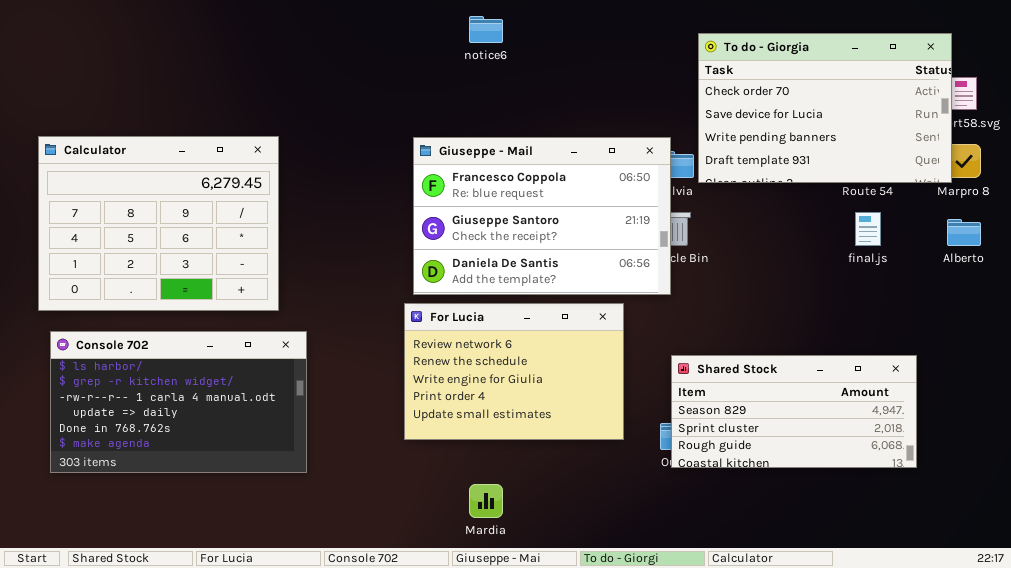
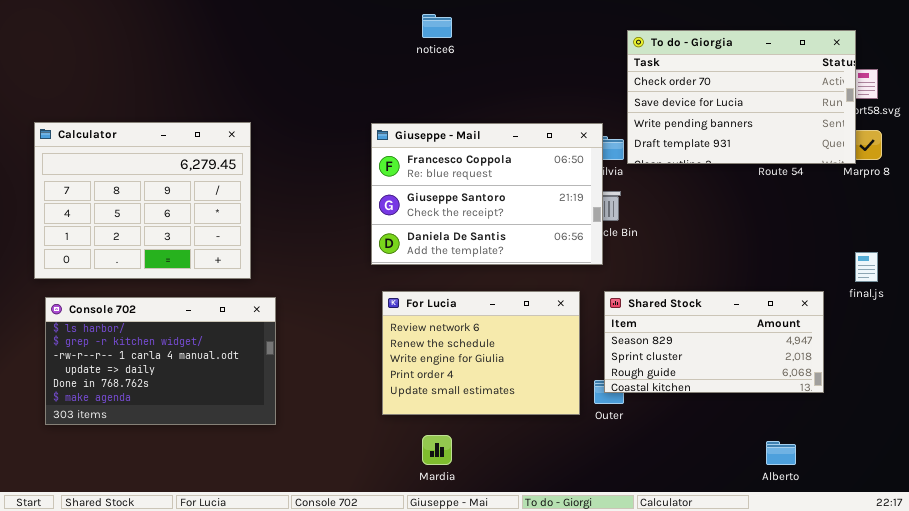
final.js: [855,212,881,246] -> [855,252,878,282], moved
Alberto: [947,219,981,246] -> [766,441,796,465], moved
For Lucia: [404,303,624,440] -> [382,291,580,415], moved
Shared Stock: [671,355,917,468] -> [604,291,824,393], moved

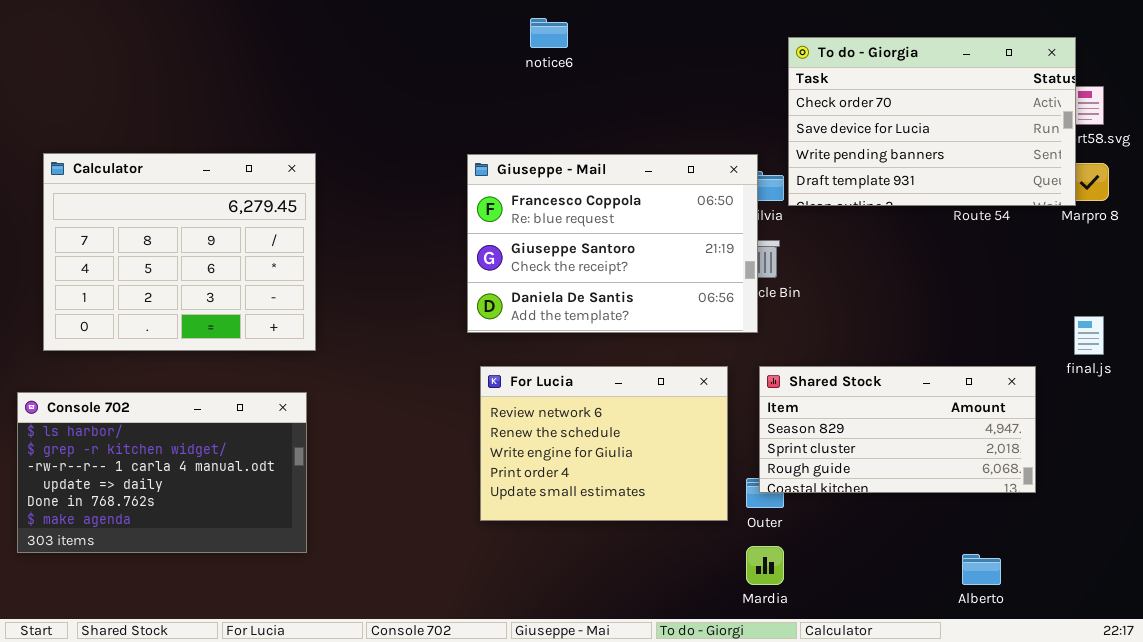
Console 702: [45,297,276,425] -> [17,392,307,553], moved
Mardia: [422,435,452,465] -> [746,546,784,585], moved

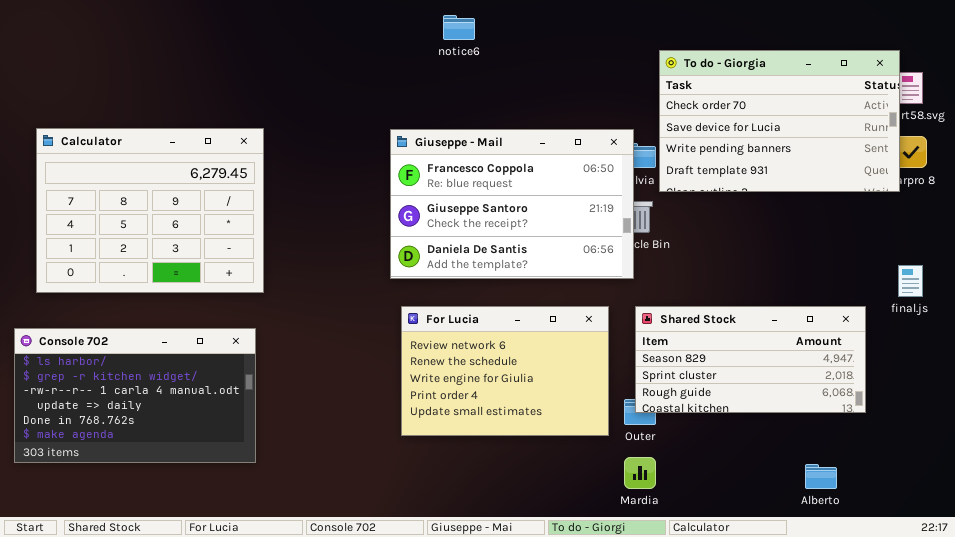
To do - Giorgia: [788,37,1076,206] -> [659,50,900,192], moved

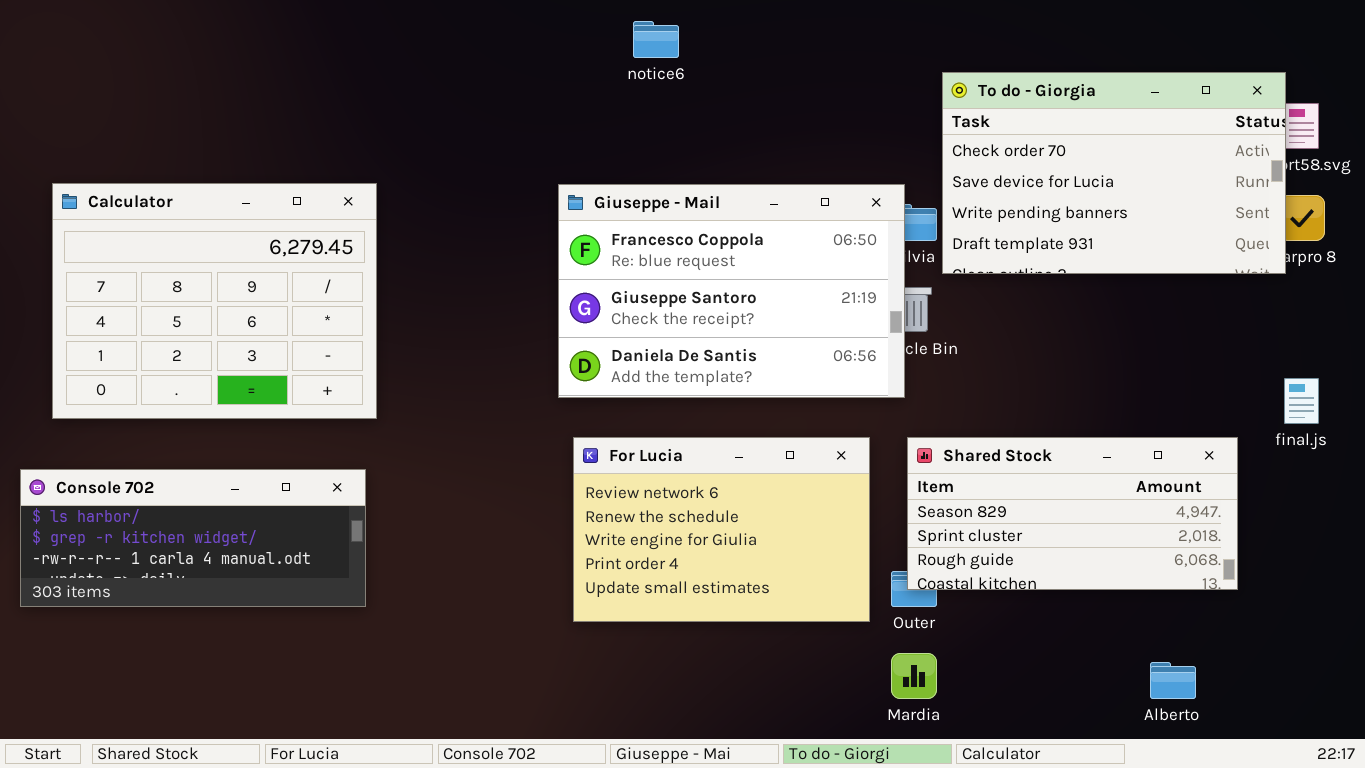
Console 702: [14,328,256,463] -> [20,469,366,607], resized

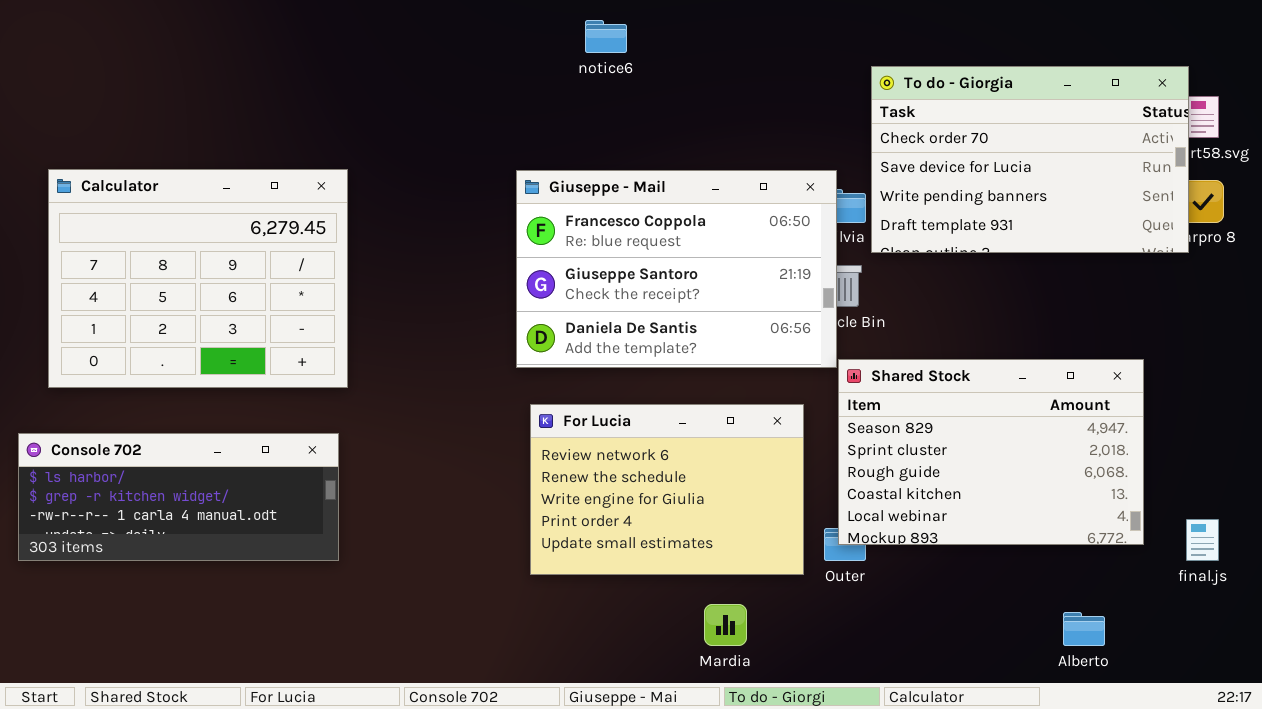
final.js: [1284,378,1319,424] -> [1186,519,1219,561], moved
Shared Stock: [907,437,1238,590] -> [838,359,1144,545], resized
Mardia: [891,653,937,699] -> [704,604,747,646], moved

